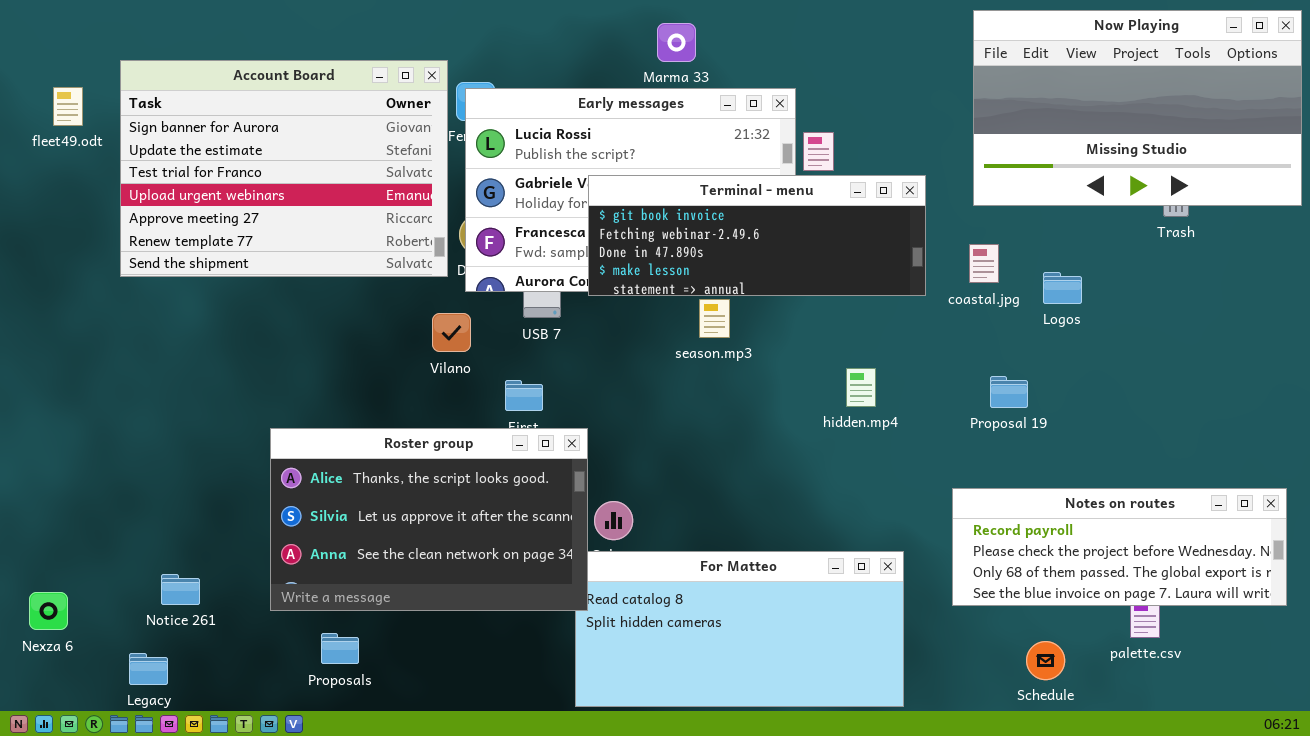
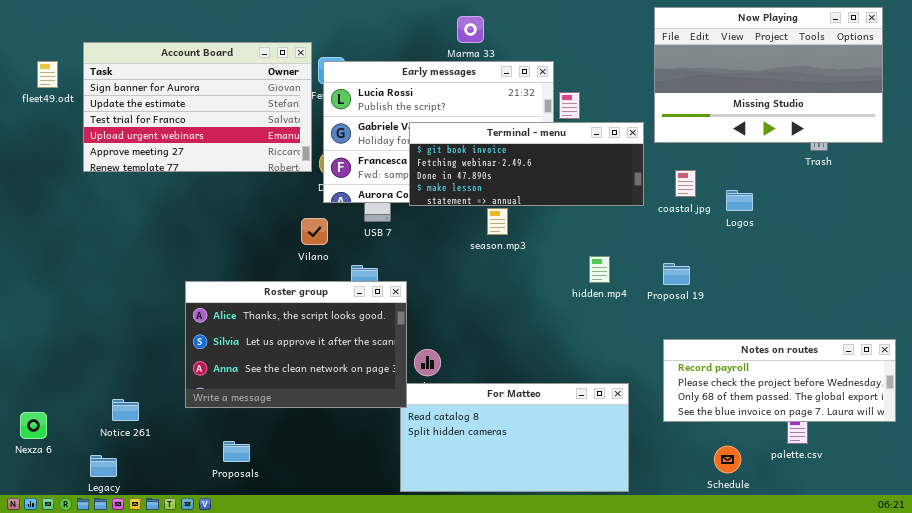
Now Playing: [973,10,1302,206] -> [654,7,883,143], moved
Account Board: [120,60,448,277] -> [83,42,312,172], resized
Proposal 19: [990,376,1028,408] -> [663,263,690,285], moved
Roster group: [270,428,588,611] -> [185,281,407,408], moved

